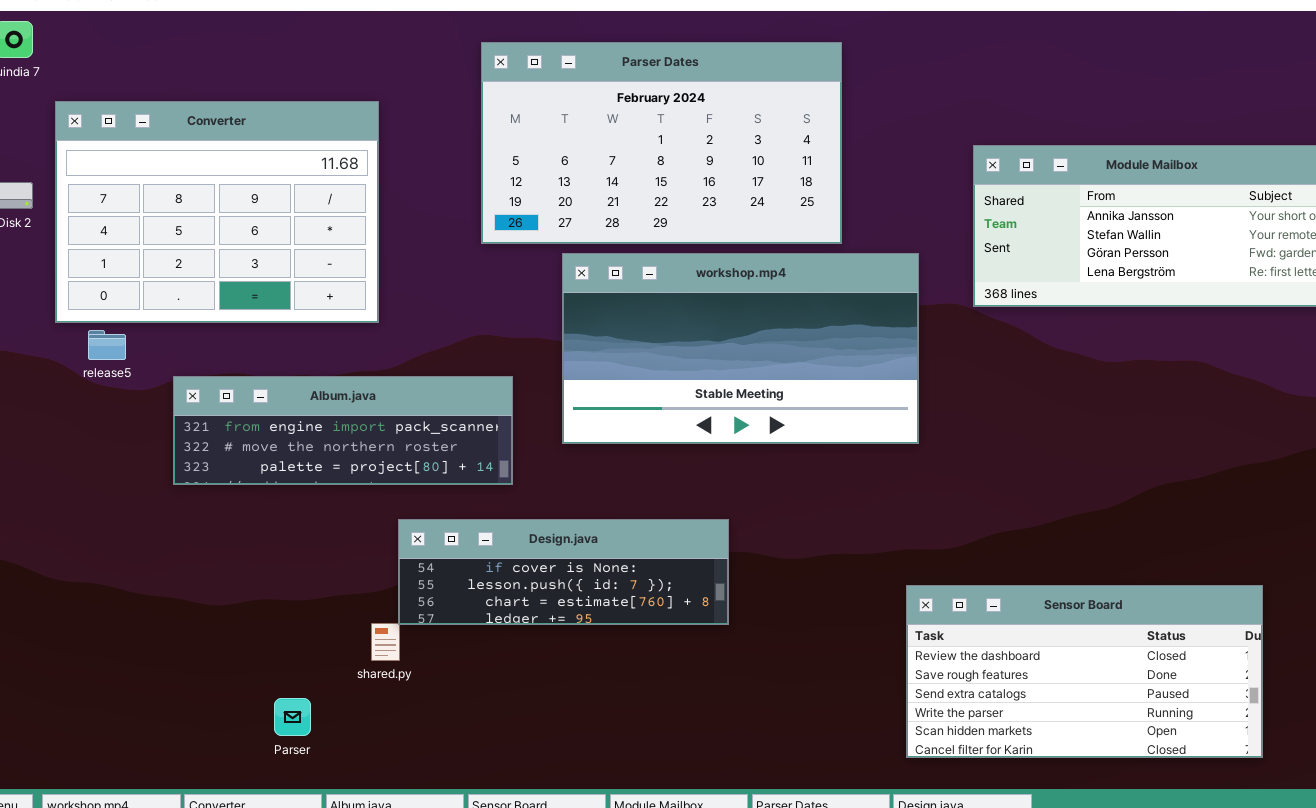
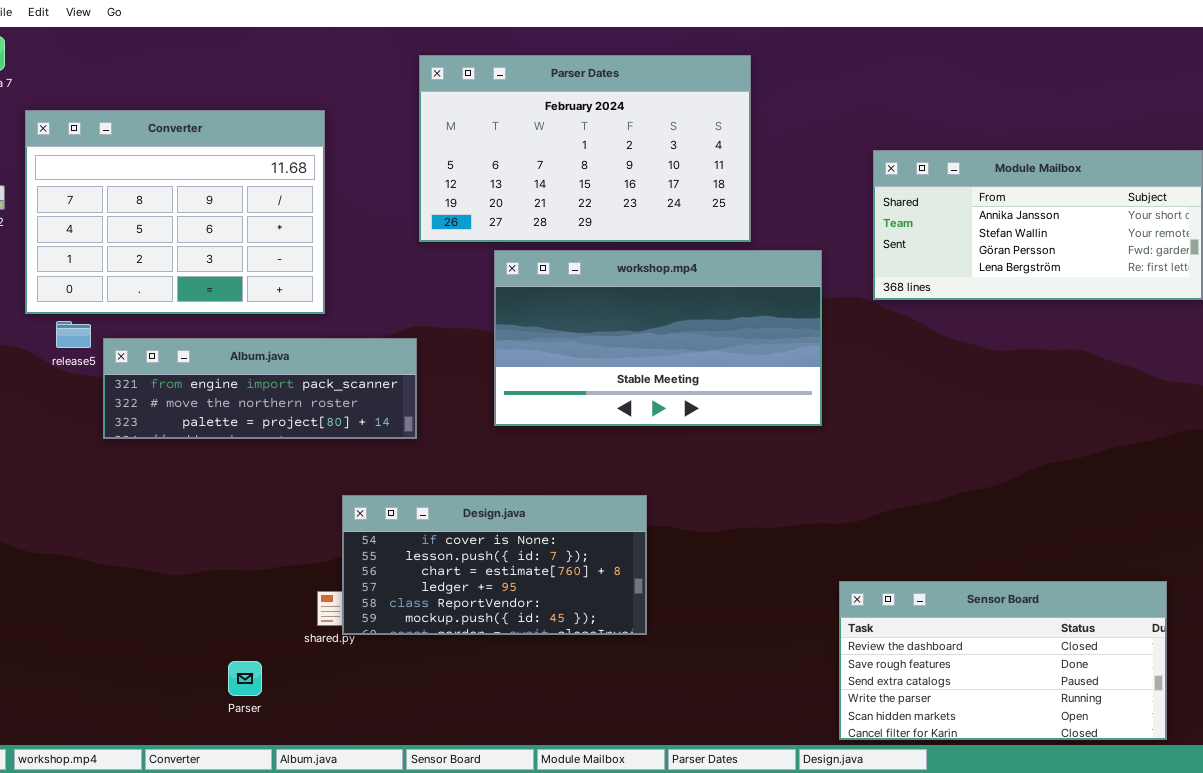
Album.java: [173,376,513,485] -> [103,338,417,439], moved
Design.java: [398,519,729,625] -> [342,495,647,635], resized
Sensor Board: [906,585,1263,758] -> [839,581,1167,740], moved

